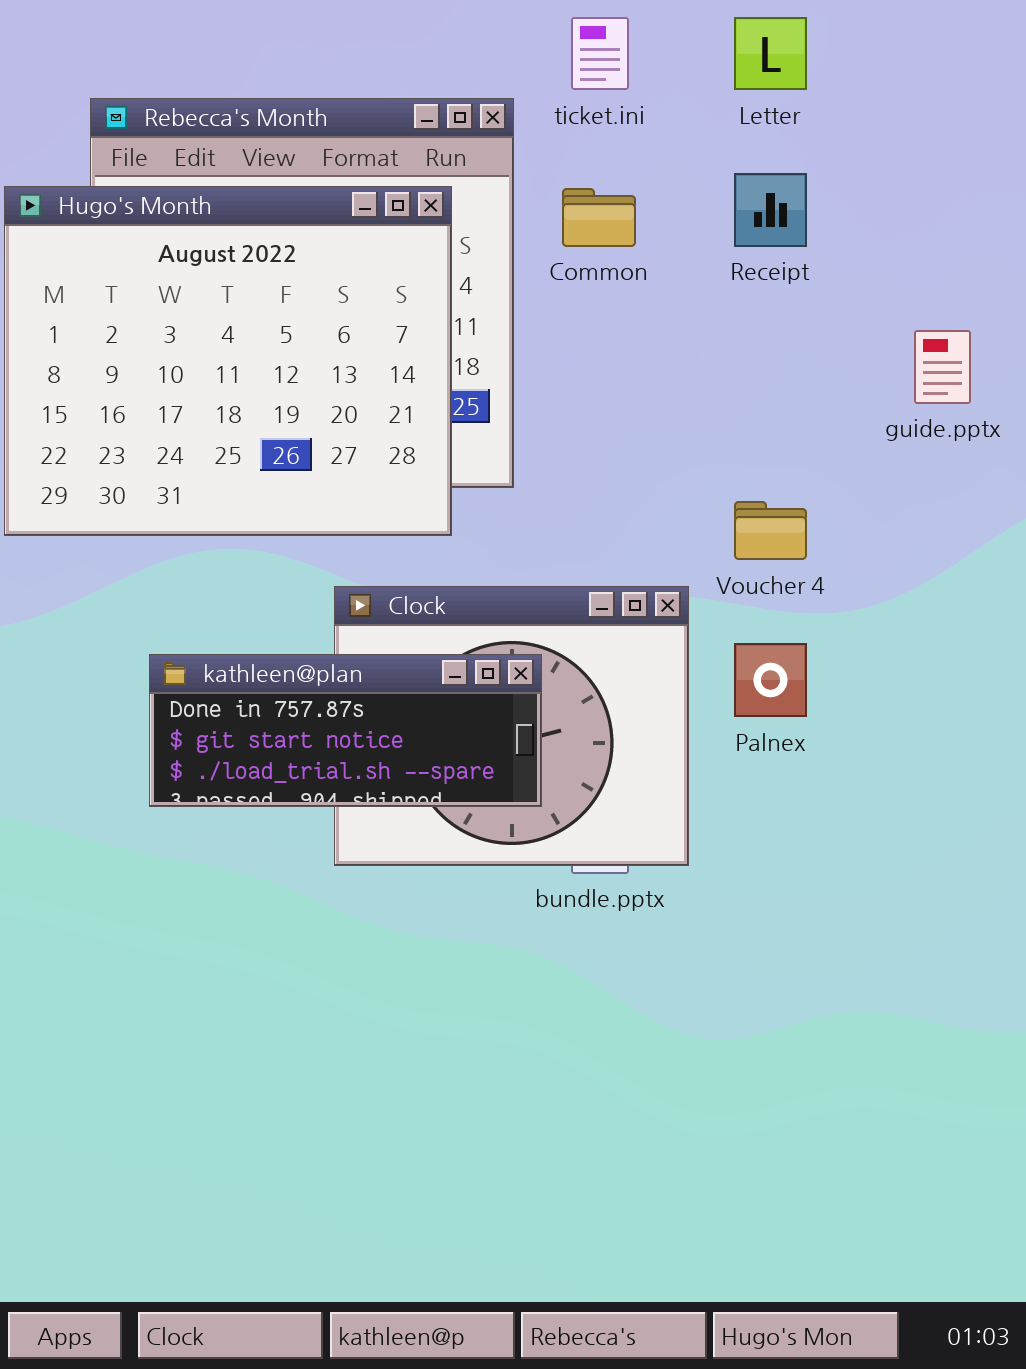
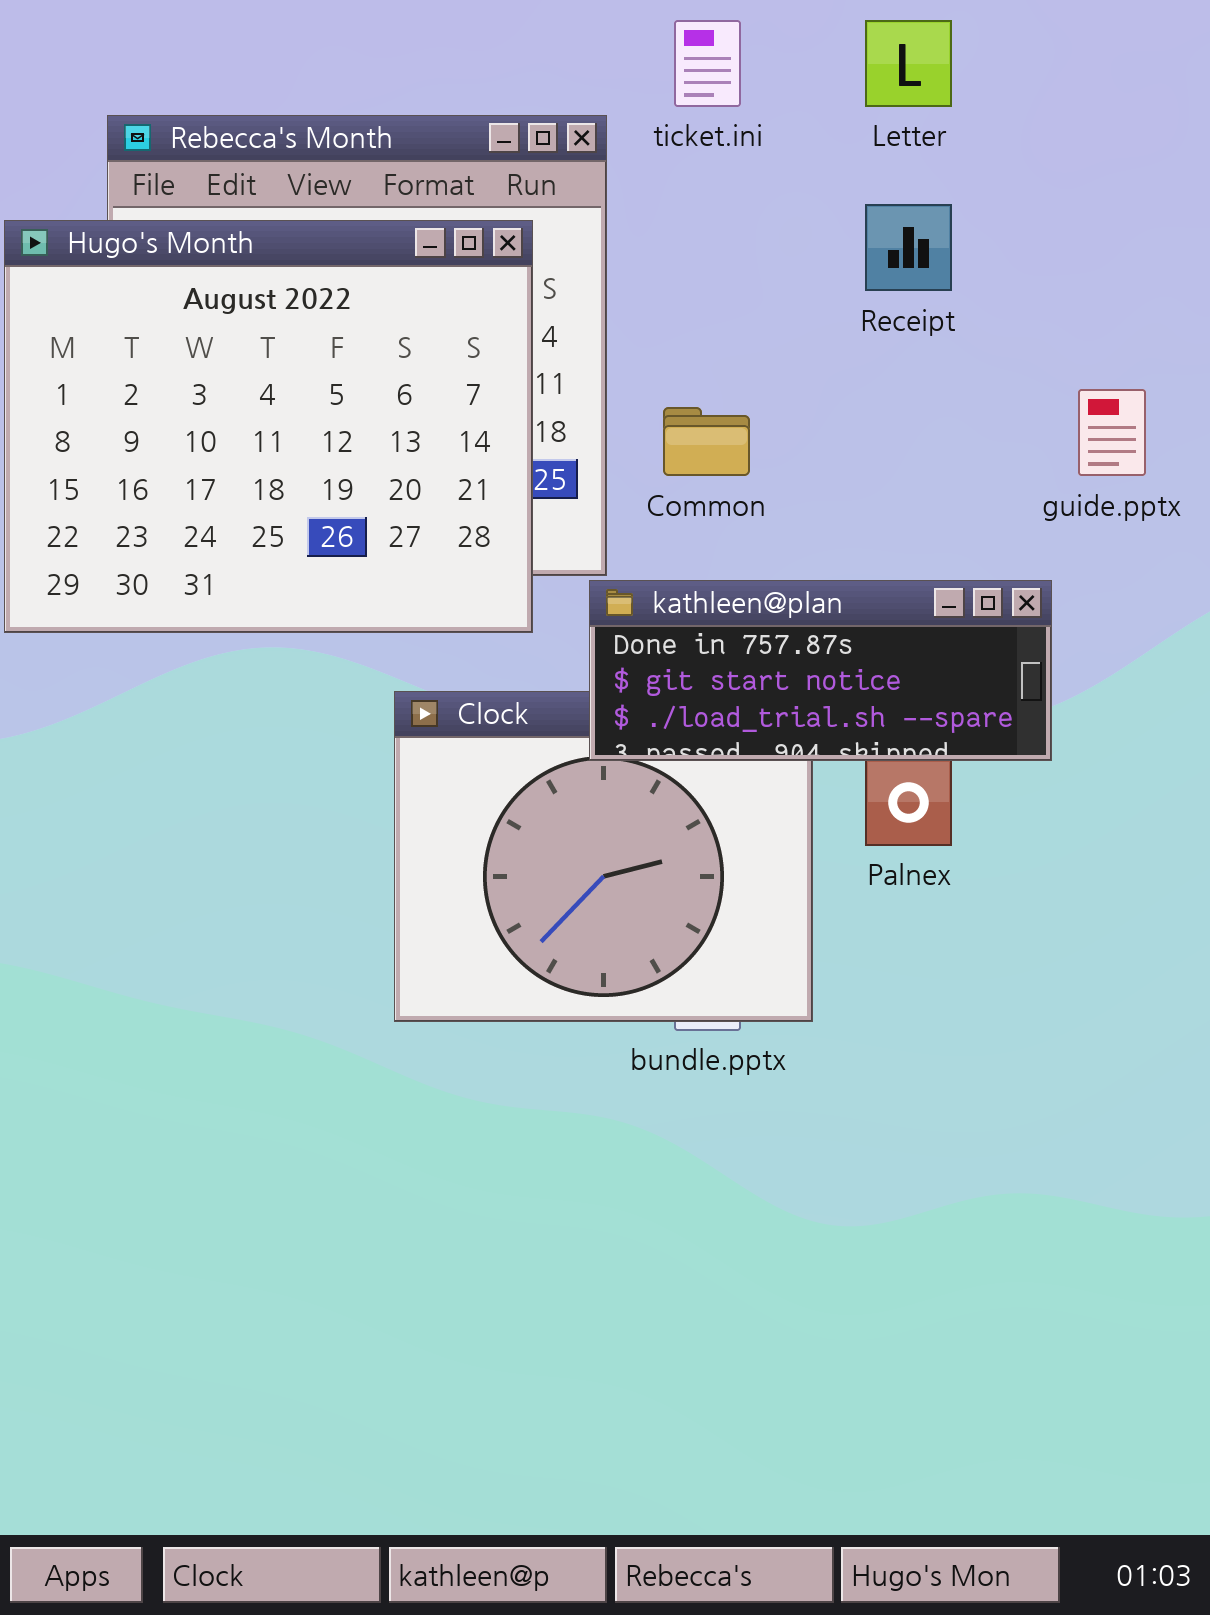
Common: [562,188,636,247] -> [663,407,750,476], moved
kathleen@plan: [149,654,542,807] -> [589,580,1052,761], moved

